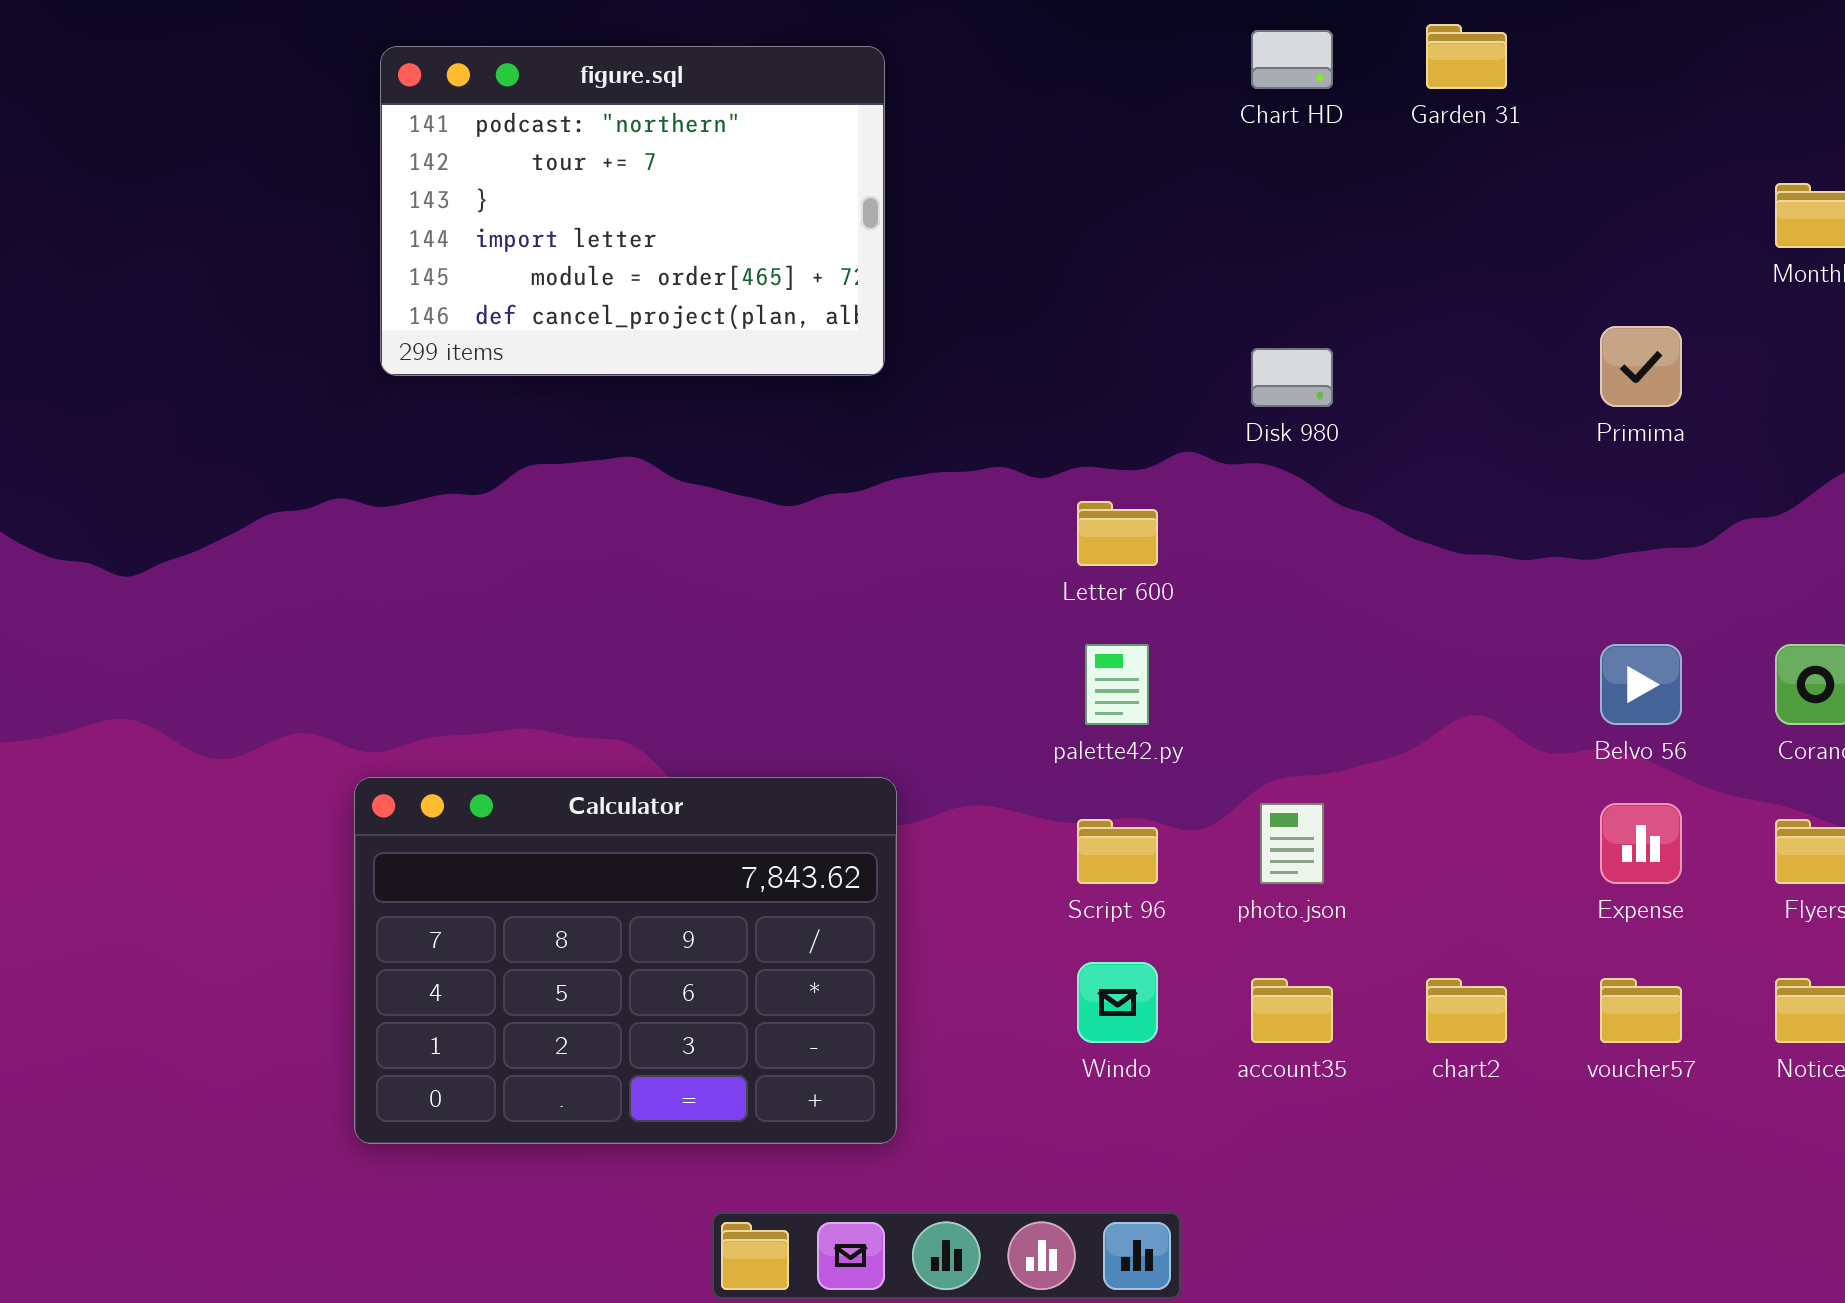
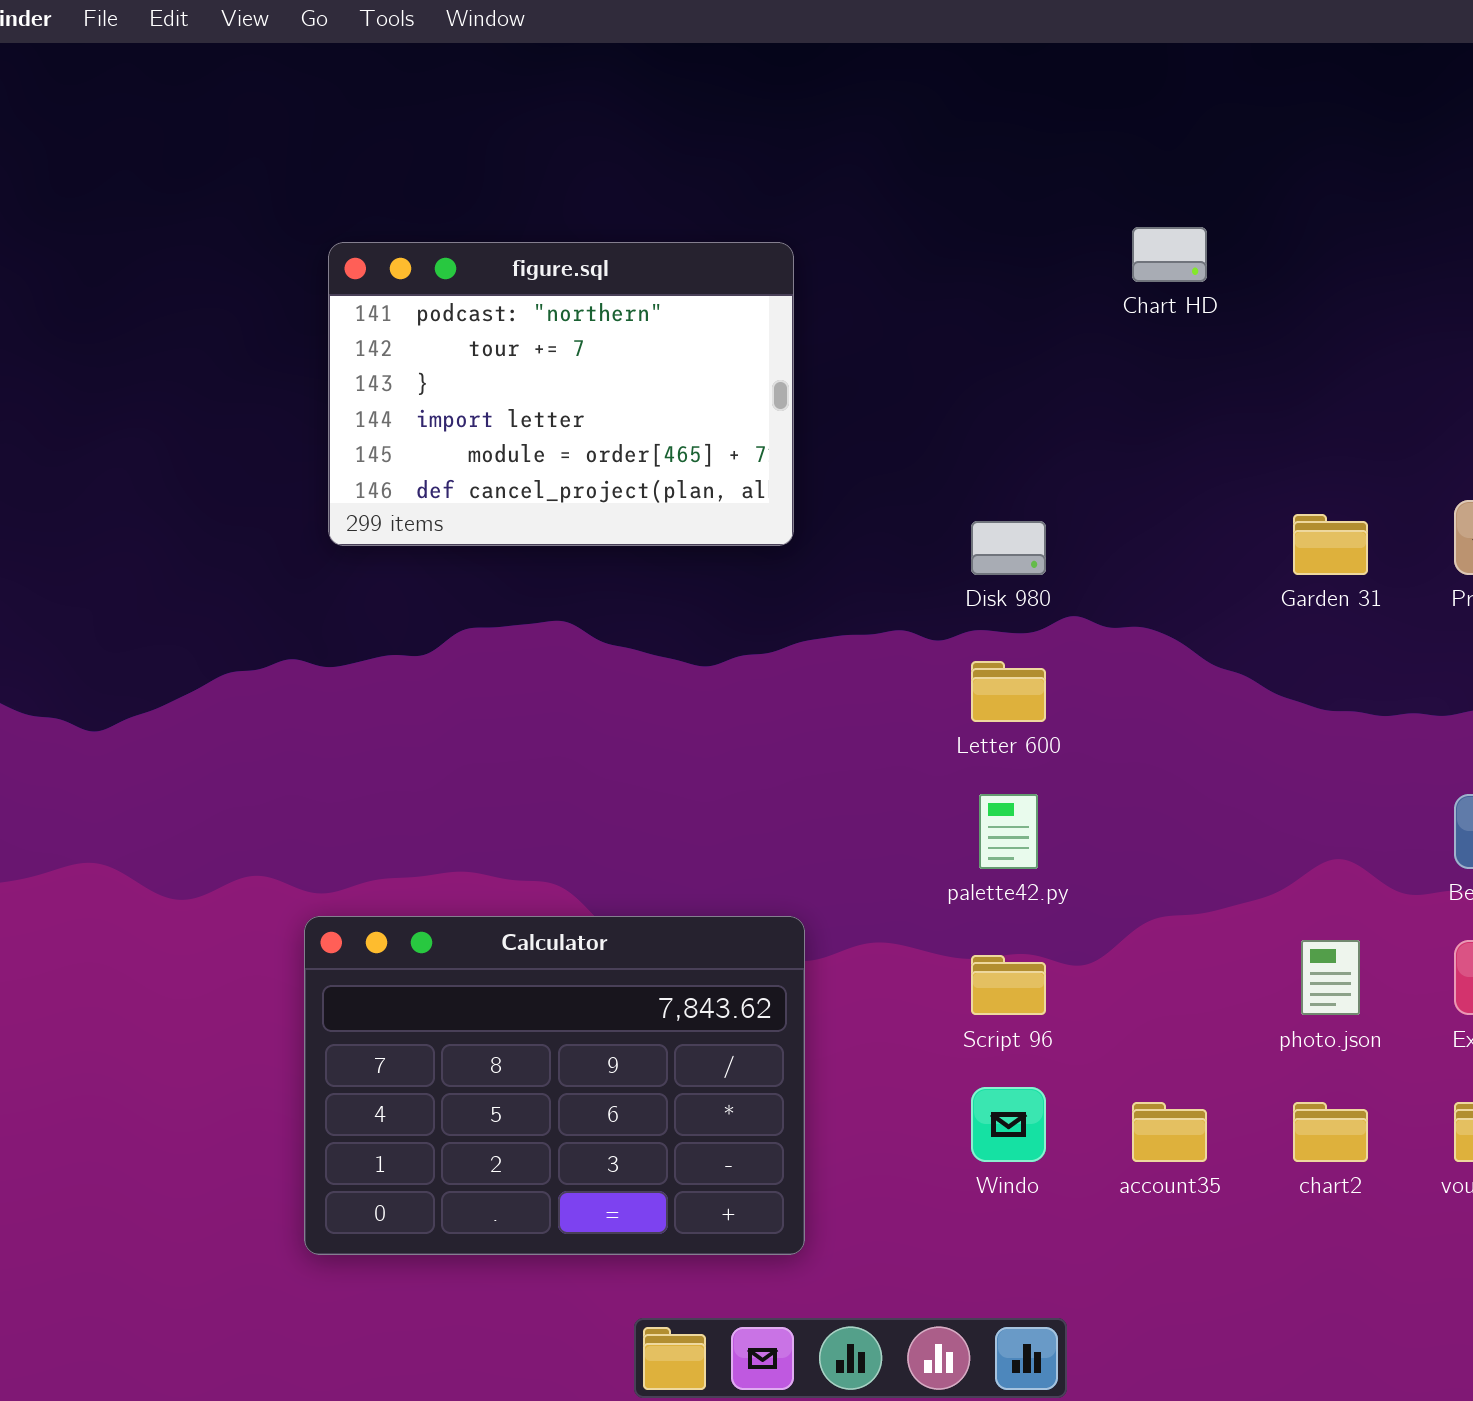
Garden 31: [1426,24,1507,89] -> [1293,514,1368,575], moved
Disk 980: [1251,348,1333,407] -> [971,521,1046,575], moved
photo.json: [1260,803,1324,884] -> [1301,940,1360,1015], moved

